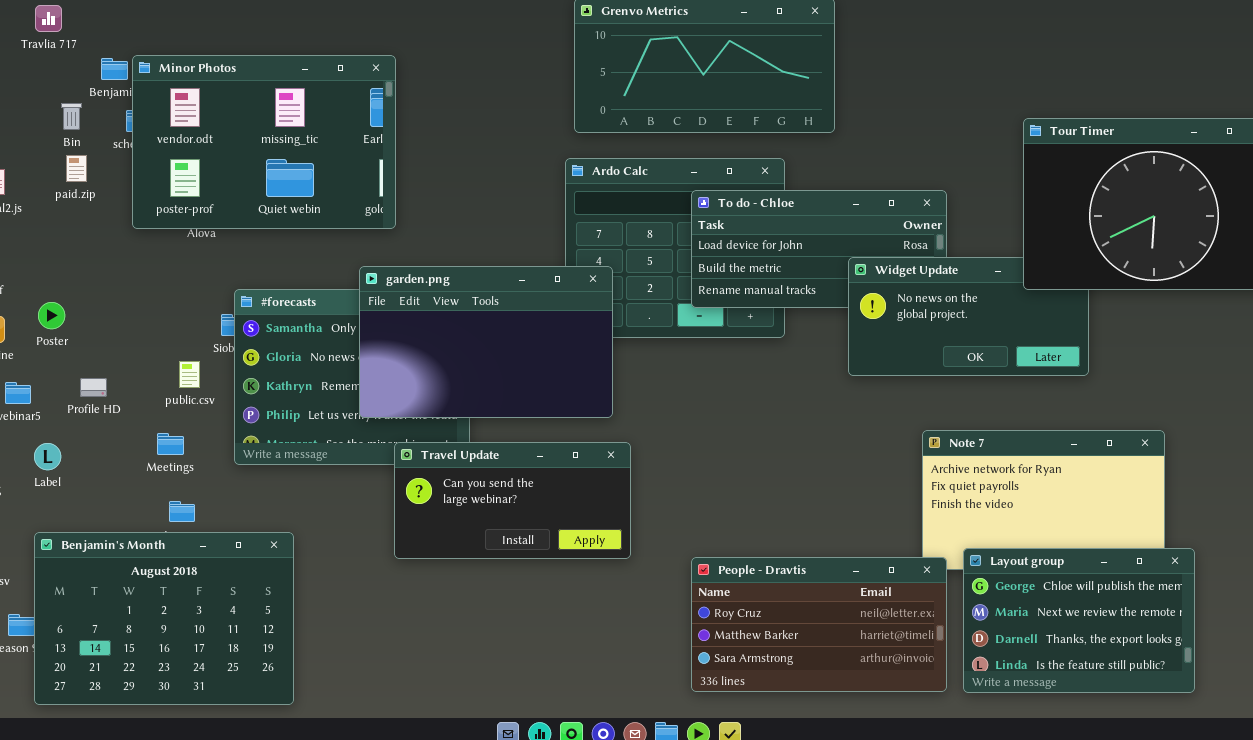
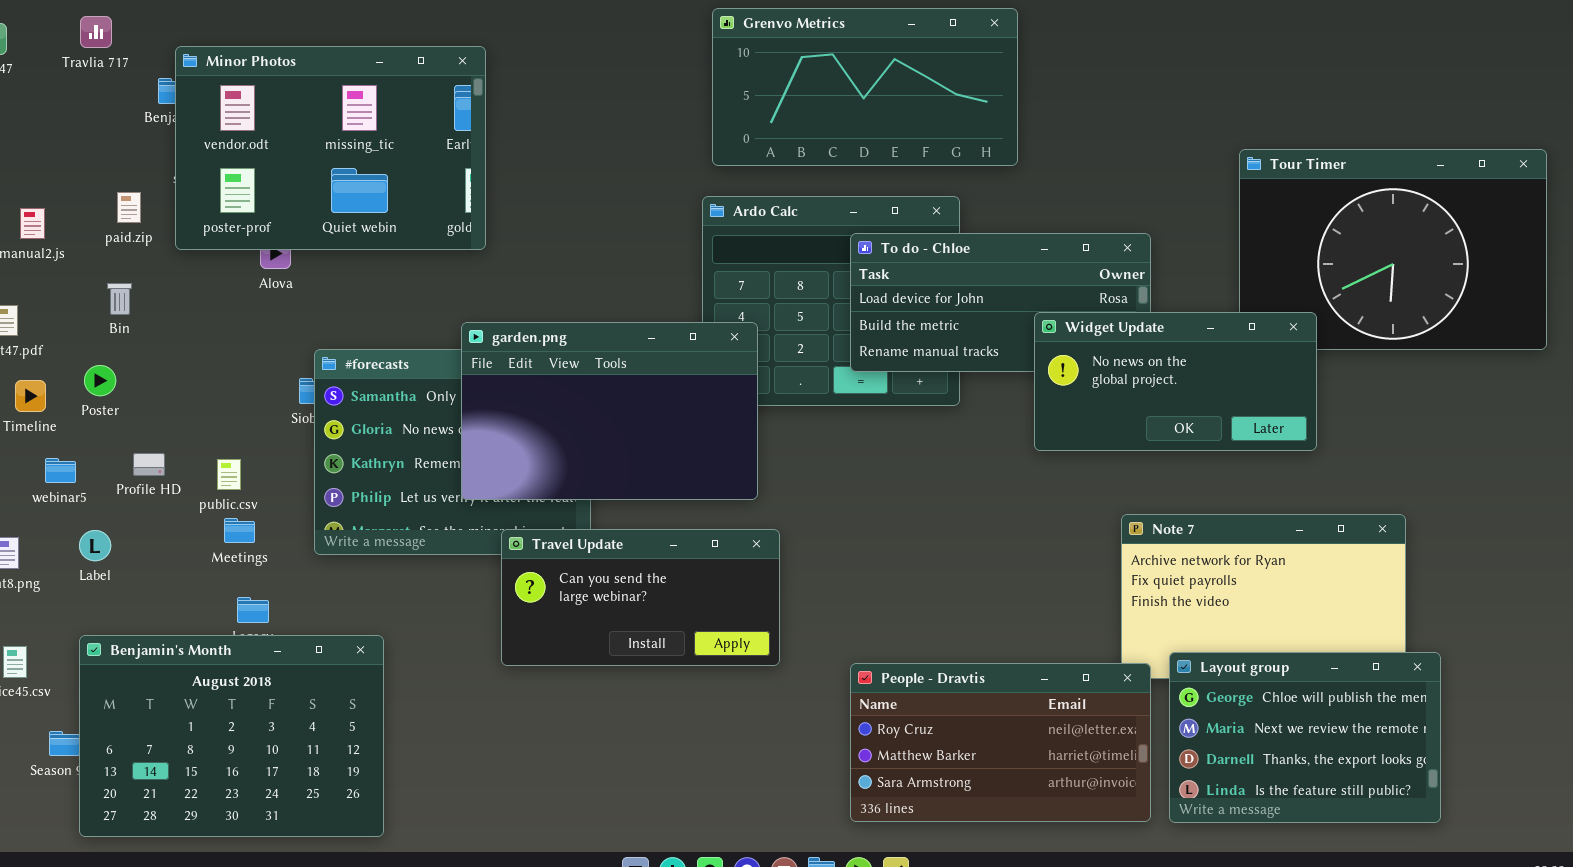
Minor Photos: [132,55,396,229] -> [175,46,486,250], moved
Bin: [61,103,82,130] -> [107,283,132,315], moved
Widget Update: [848,257,1089,376] -> [1034,312,1317,451], raised
public.csv: [179,361,200,388] -> [217,459,241,490], moved

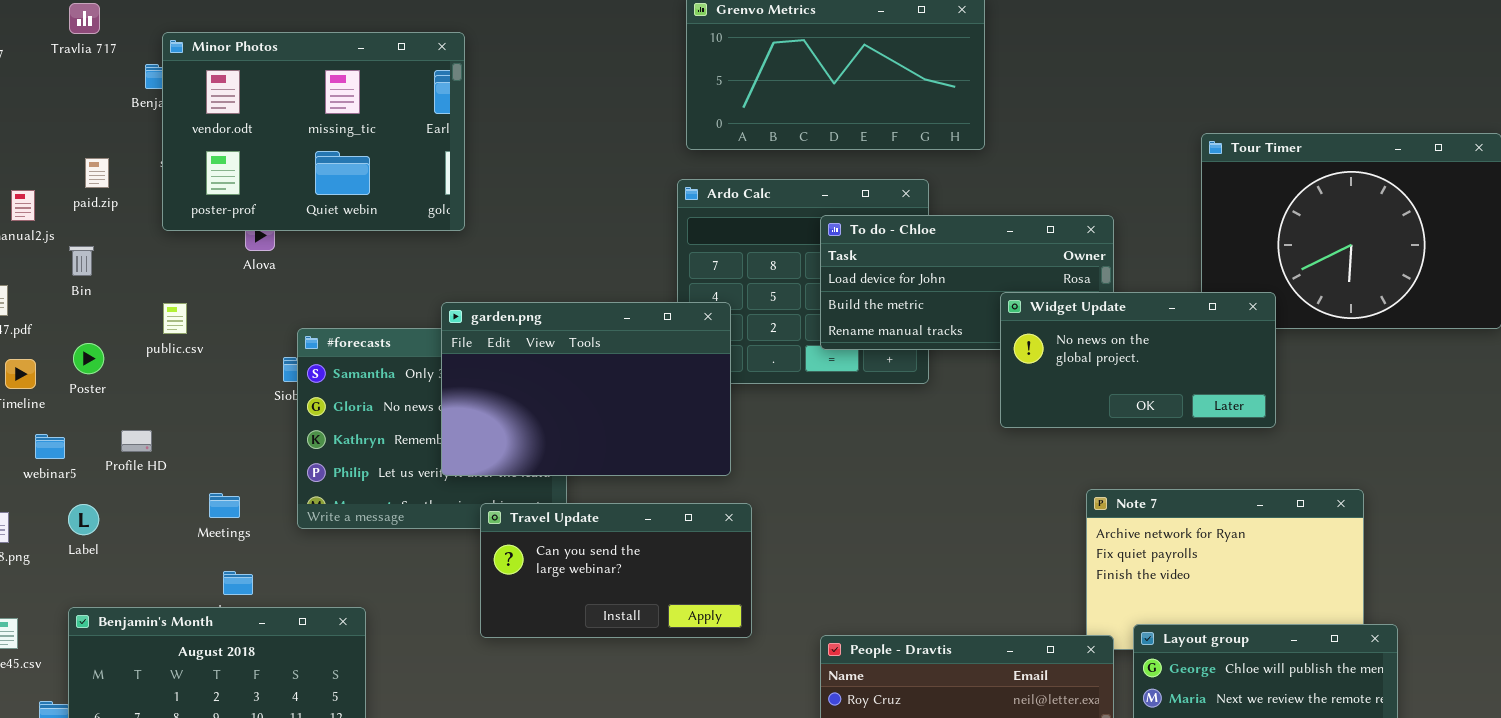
paid.zip: [117,192,141,223] -> [85,158,109,188], moved
Bin: [107,283,132,315] -> [69,246,94,276], moved
public.csv: [217,459,241,490] -> [163,303,187,334], moved

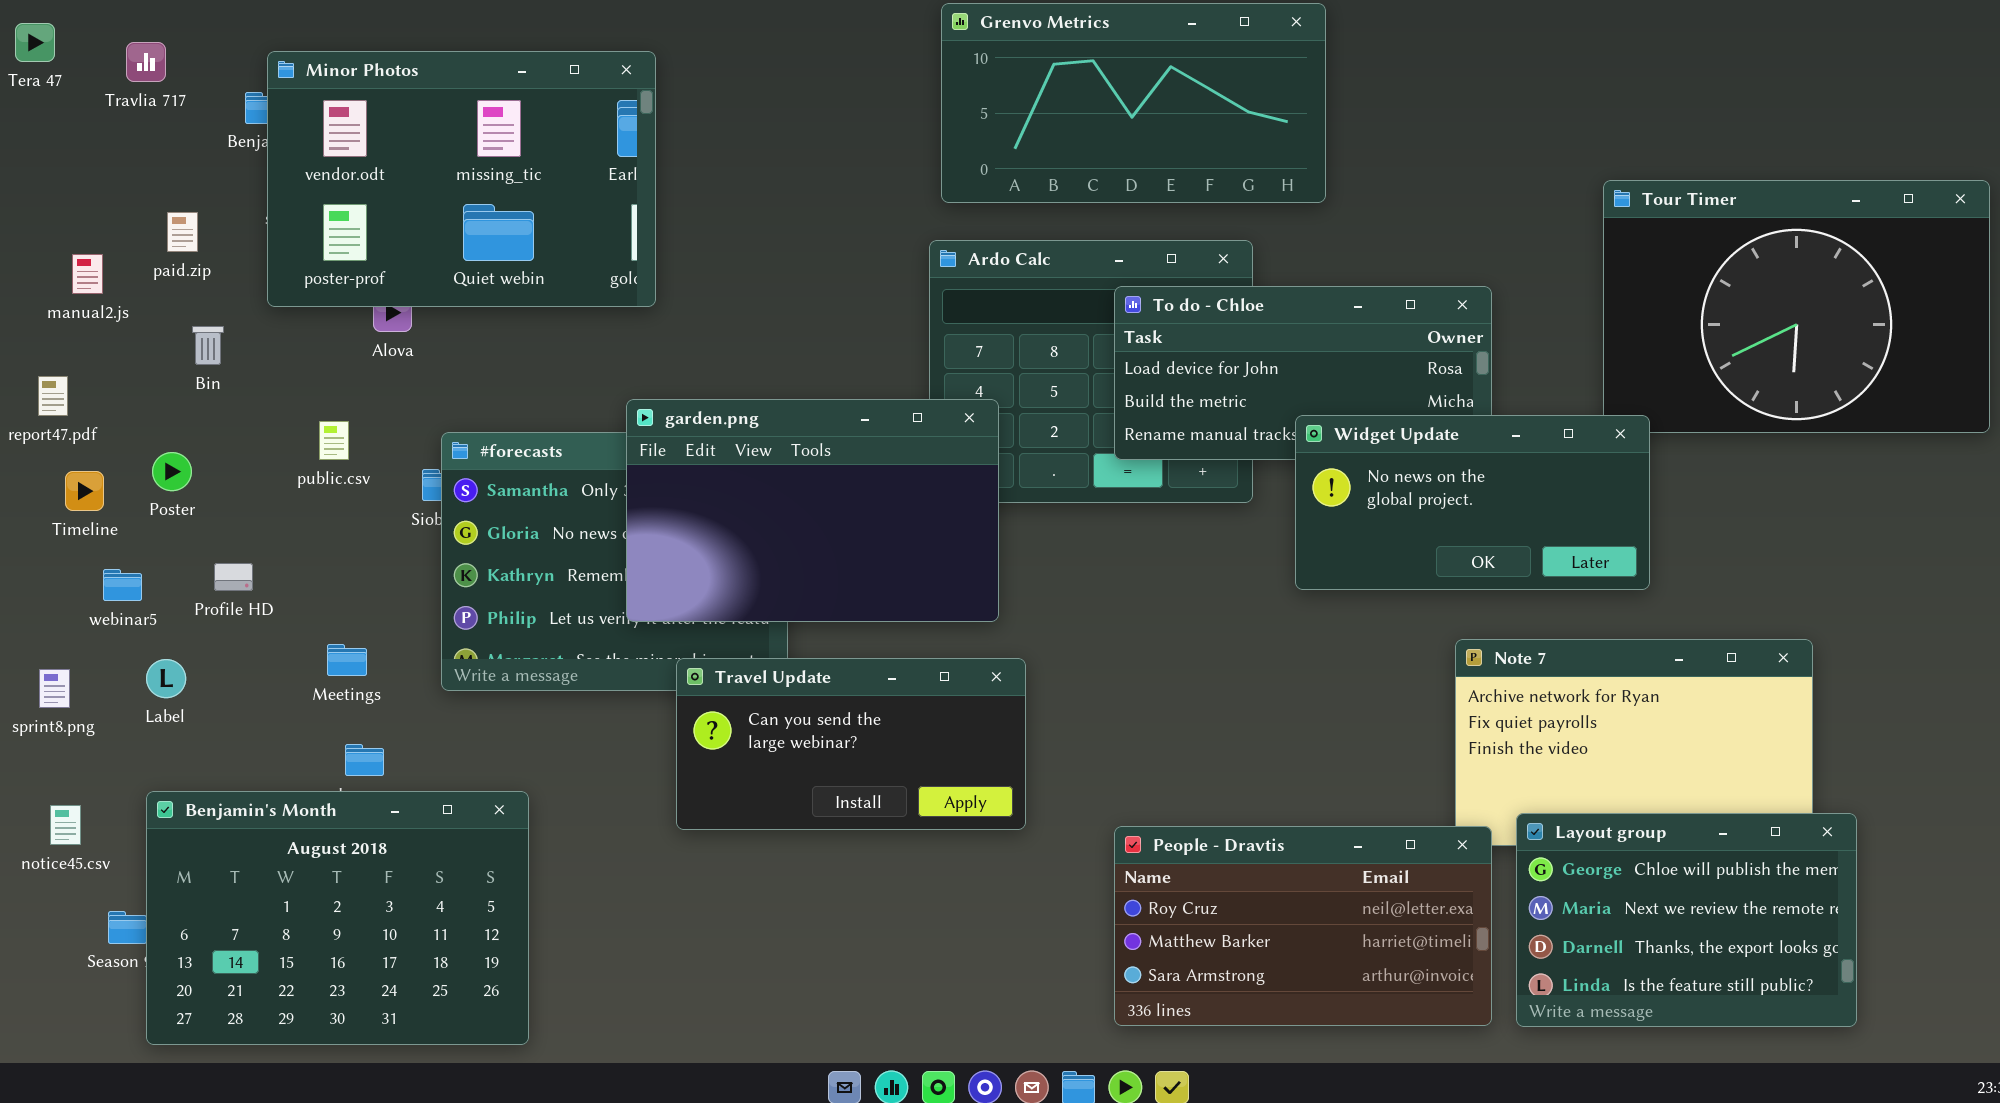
Travlia 717: [69,3,100,34] -> [126,42,166,82], moved
Bin: [69,246,94,276] -> [192,326,224,365], moved
Widget Update: [1000,292,1276,428] -> [1295,415,1650,590], moved
public.csv: [163,303,187,334] -> [319,421,349,460], moved

